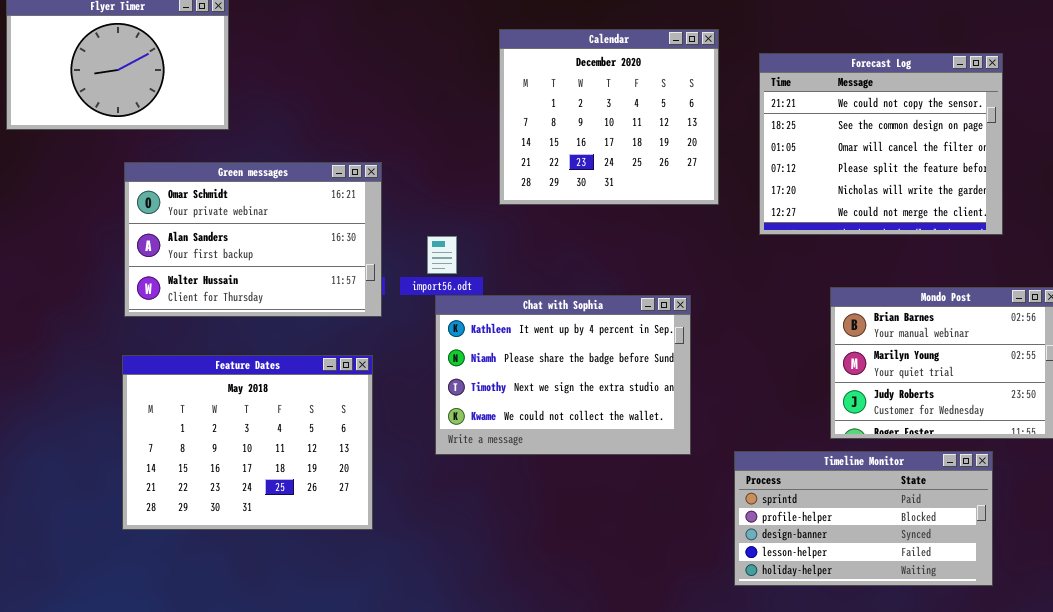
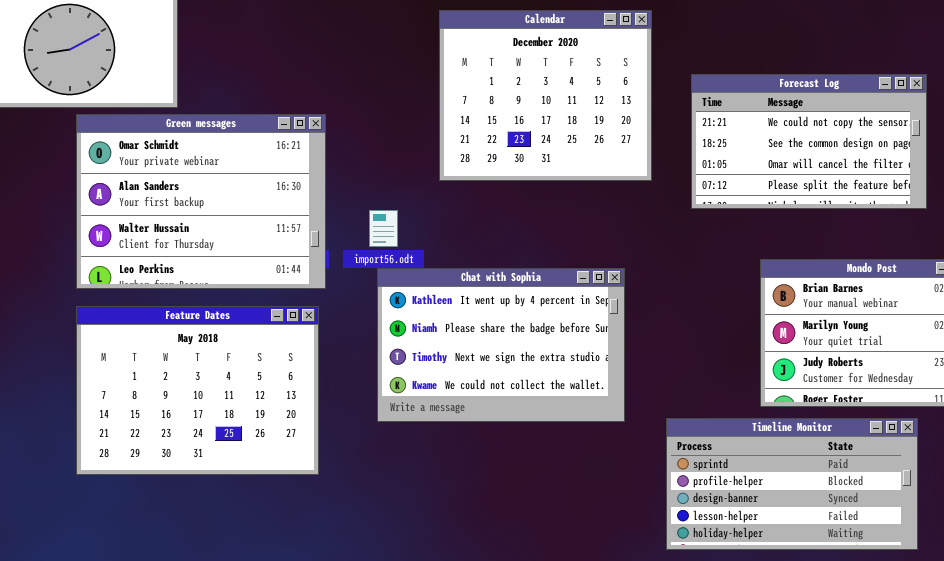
Forecast Log: [759,53,1003,235] -> [691,74,927,209], resized
Green messages: [124,162,382,317] -> [76,114,326,289], resized
Feature Dates: [122,355,373,530] -> [76,306,319,475], moved

